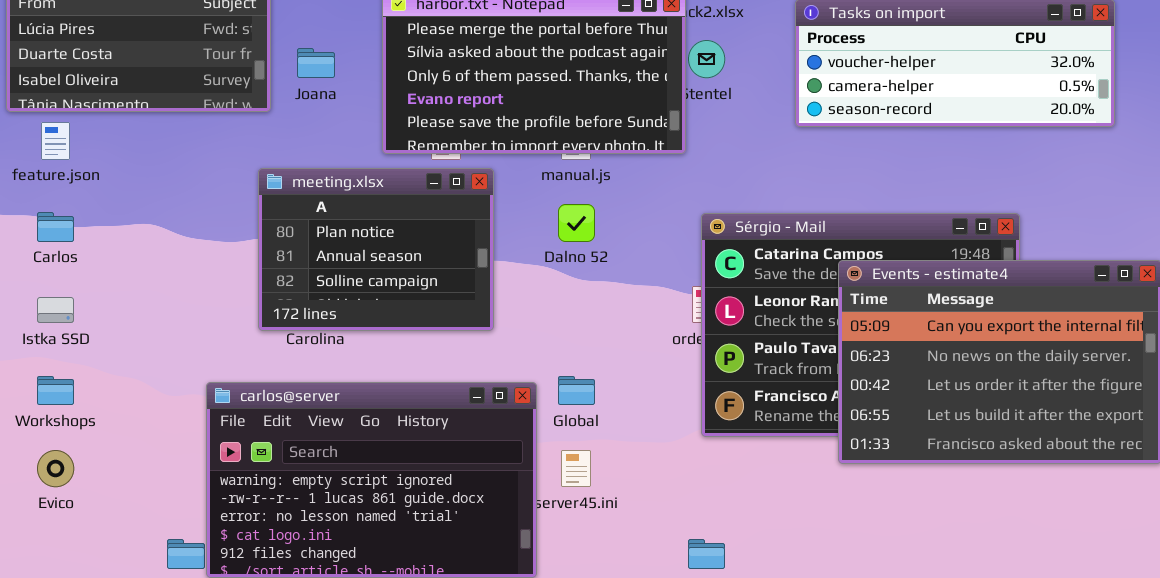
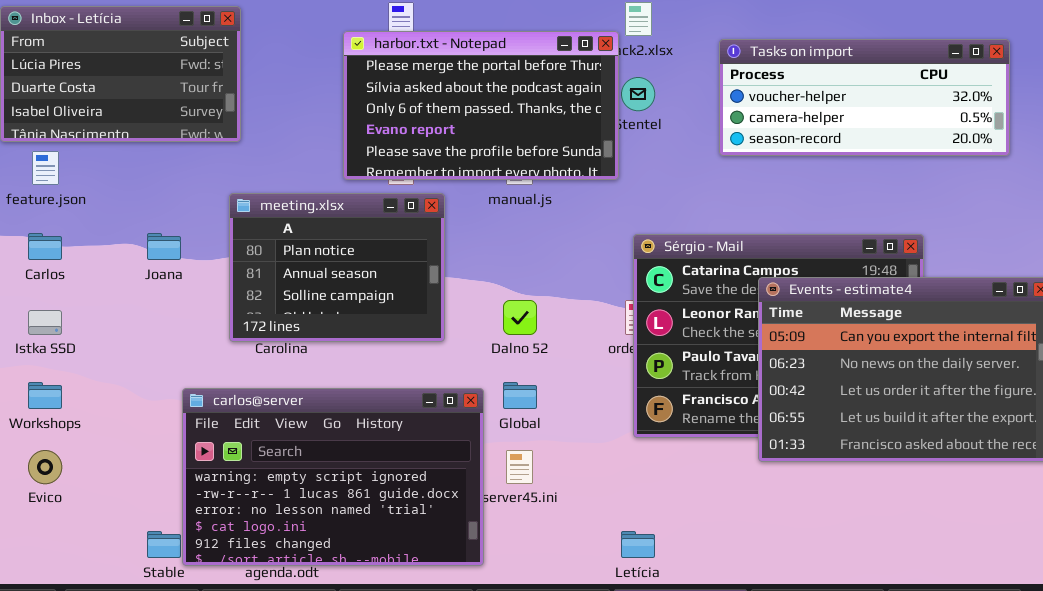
Joana: [297,48,335,78] -> [147,233,181,260], moved
Dalno 52: [558,204,595,242] -> [503,300,537,335], moved

